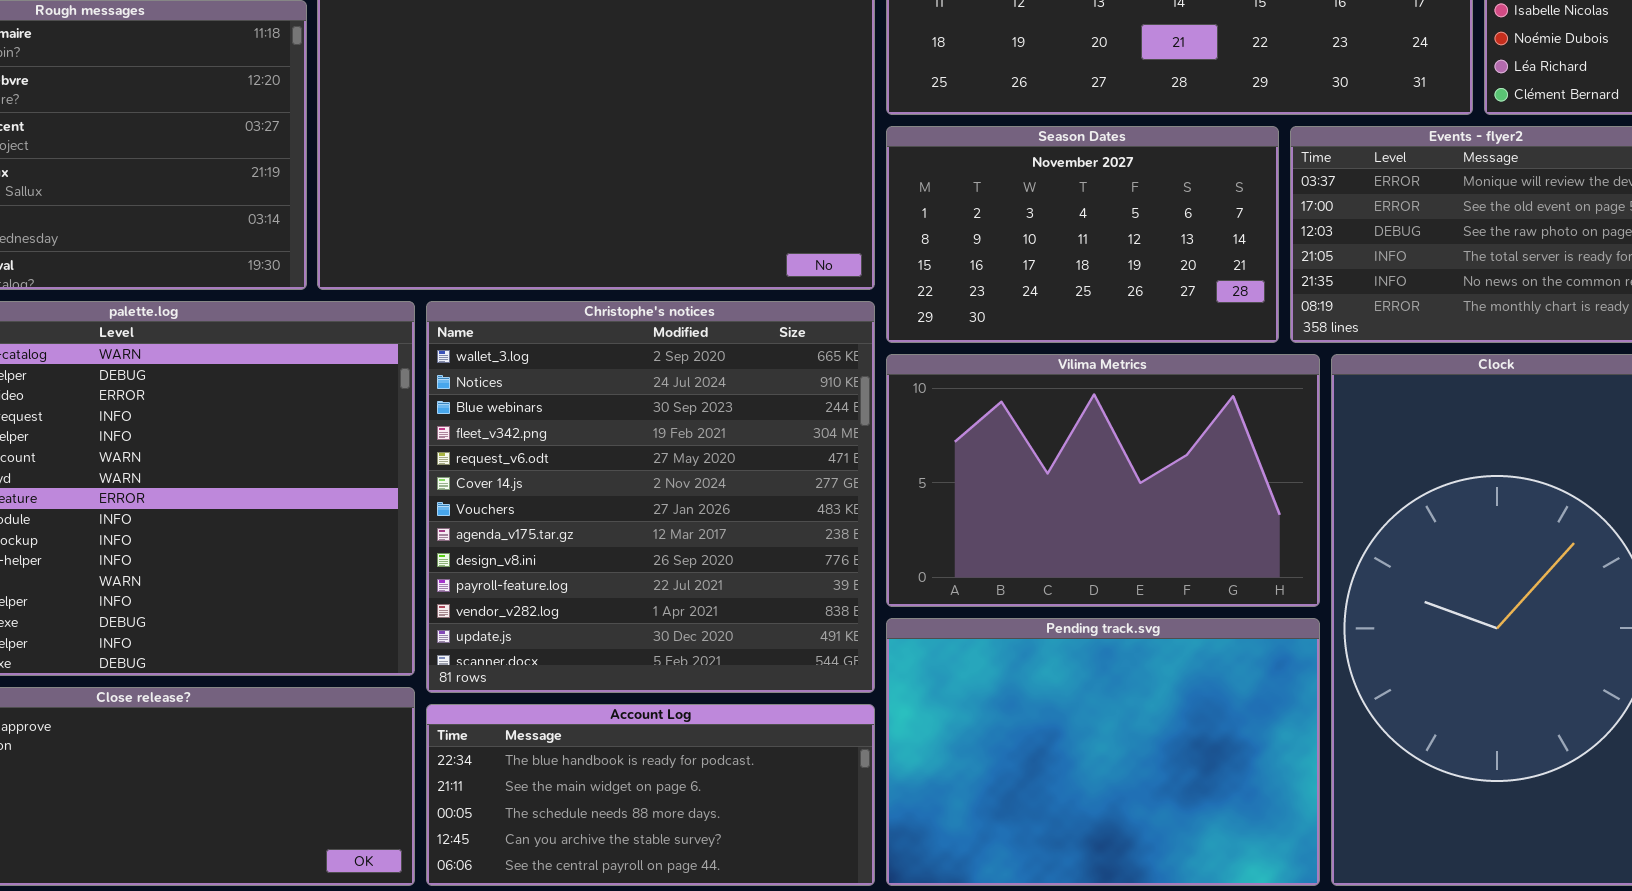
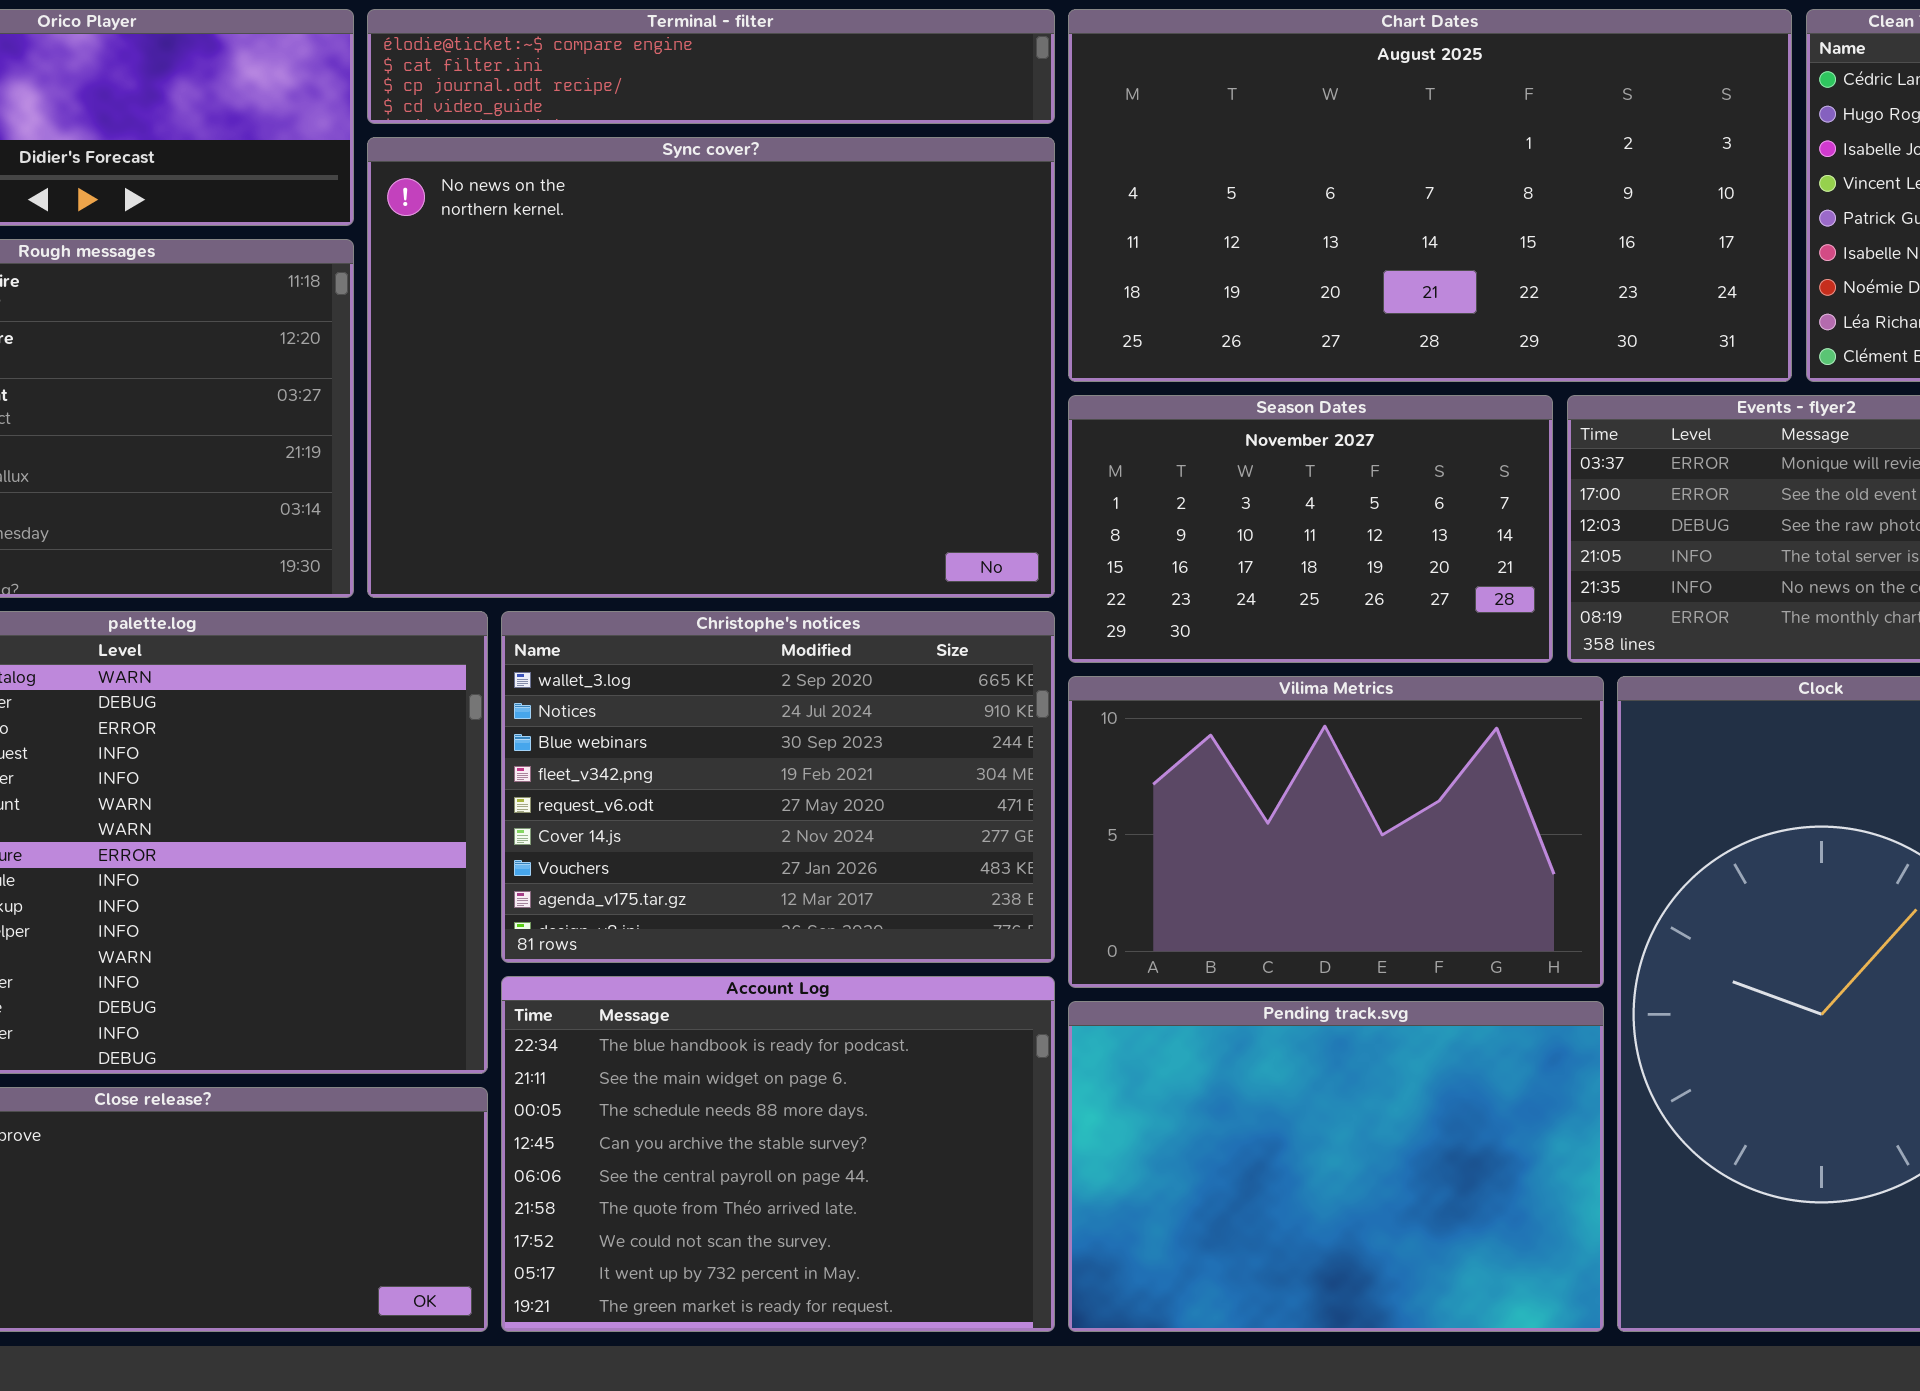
Christophe's notices: [426,301,875,693] -> [501,611,1055,963], resized
Account Log: [426,704,875,886] -> [501,976,1055,1332], resized

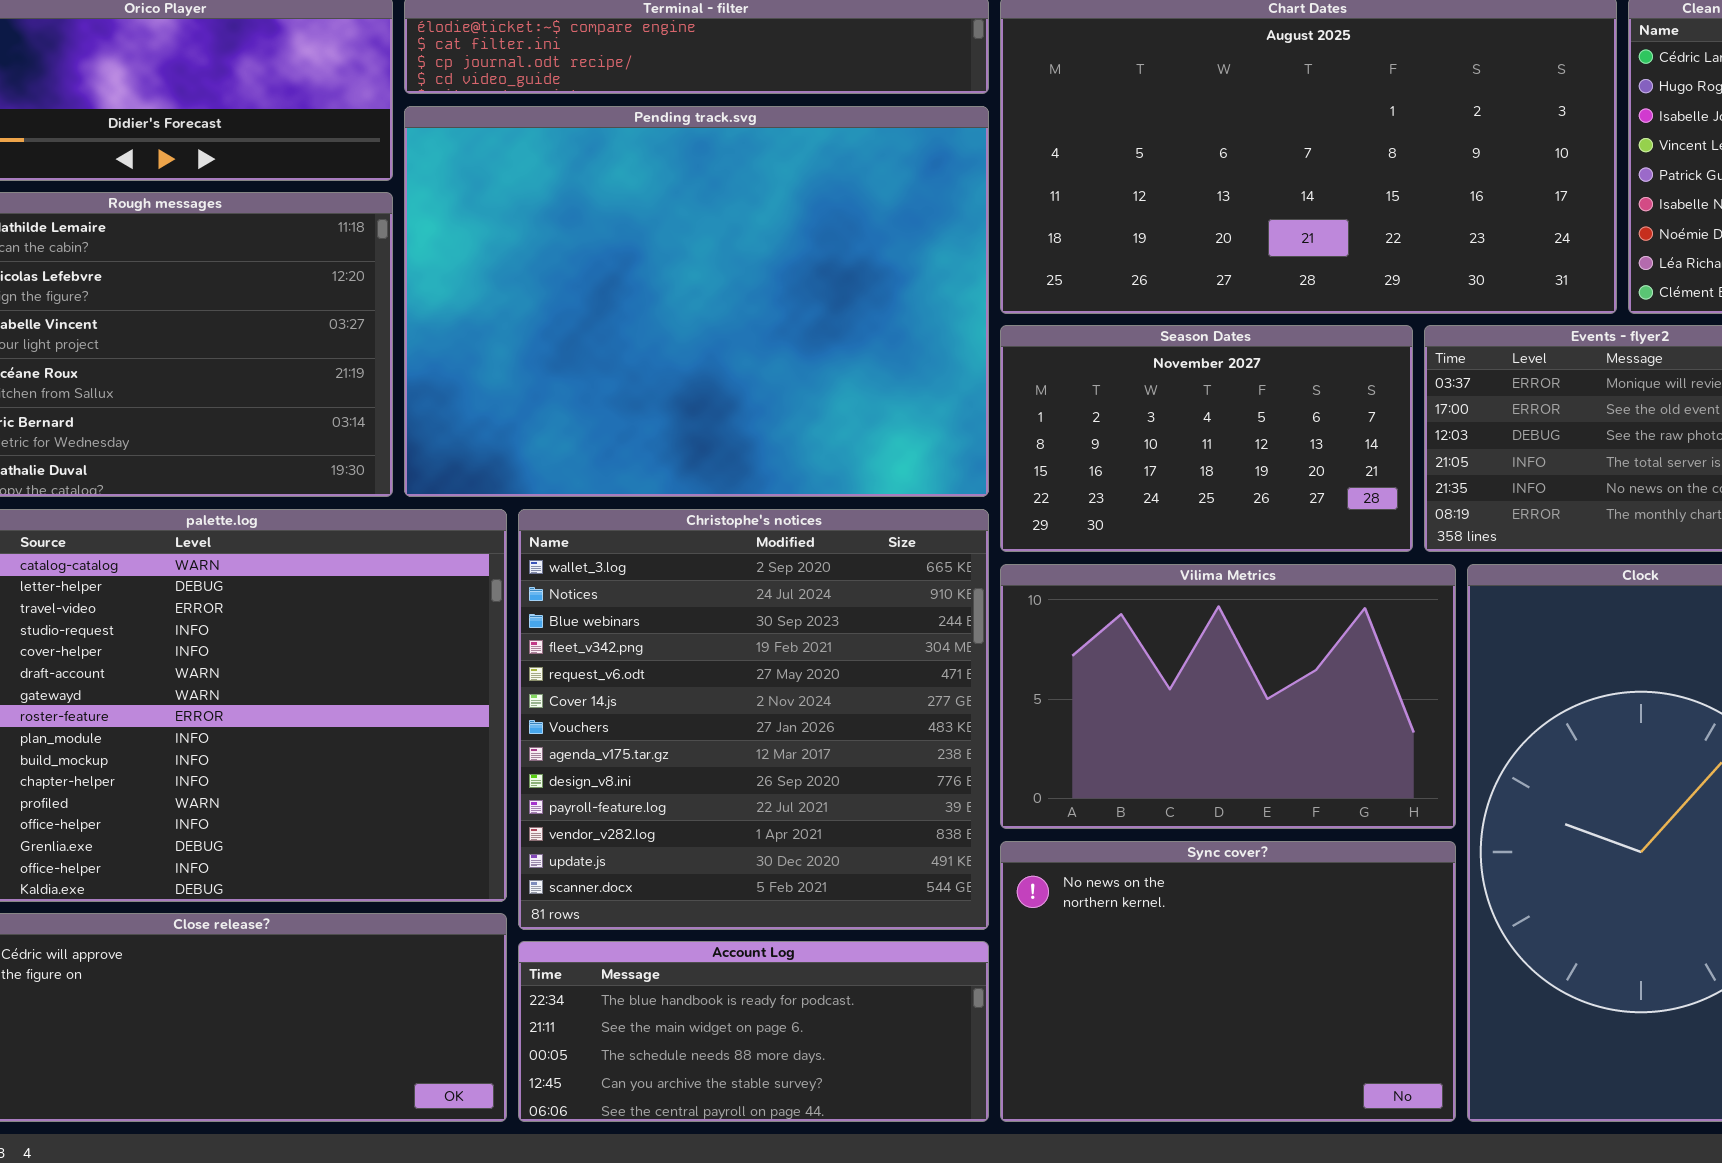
Sync cover?: [367,137,1055,598] -> [1000,841,1456,1122], moved, resized
Christophe's notices: [501,611,1055,963] -> [518,509,989,930], resized
Account Log: [501,976,1055,1332] -> [518,941,989,1122], resized
Pending track.svg: [1068,1001,1604,1332] -> [404,106,989,497], moved, resized

